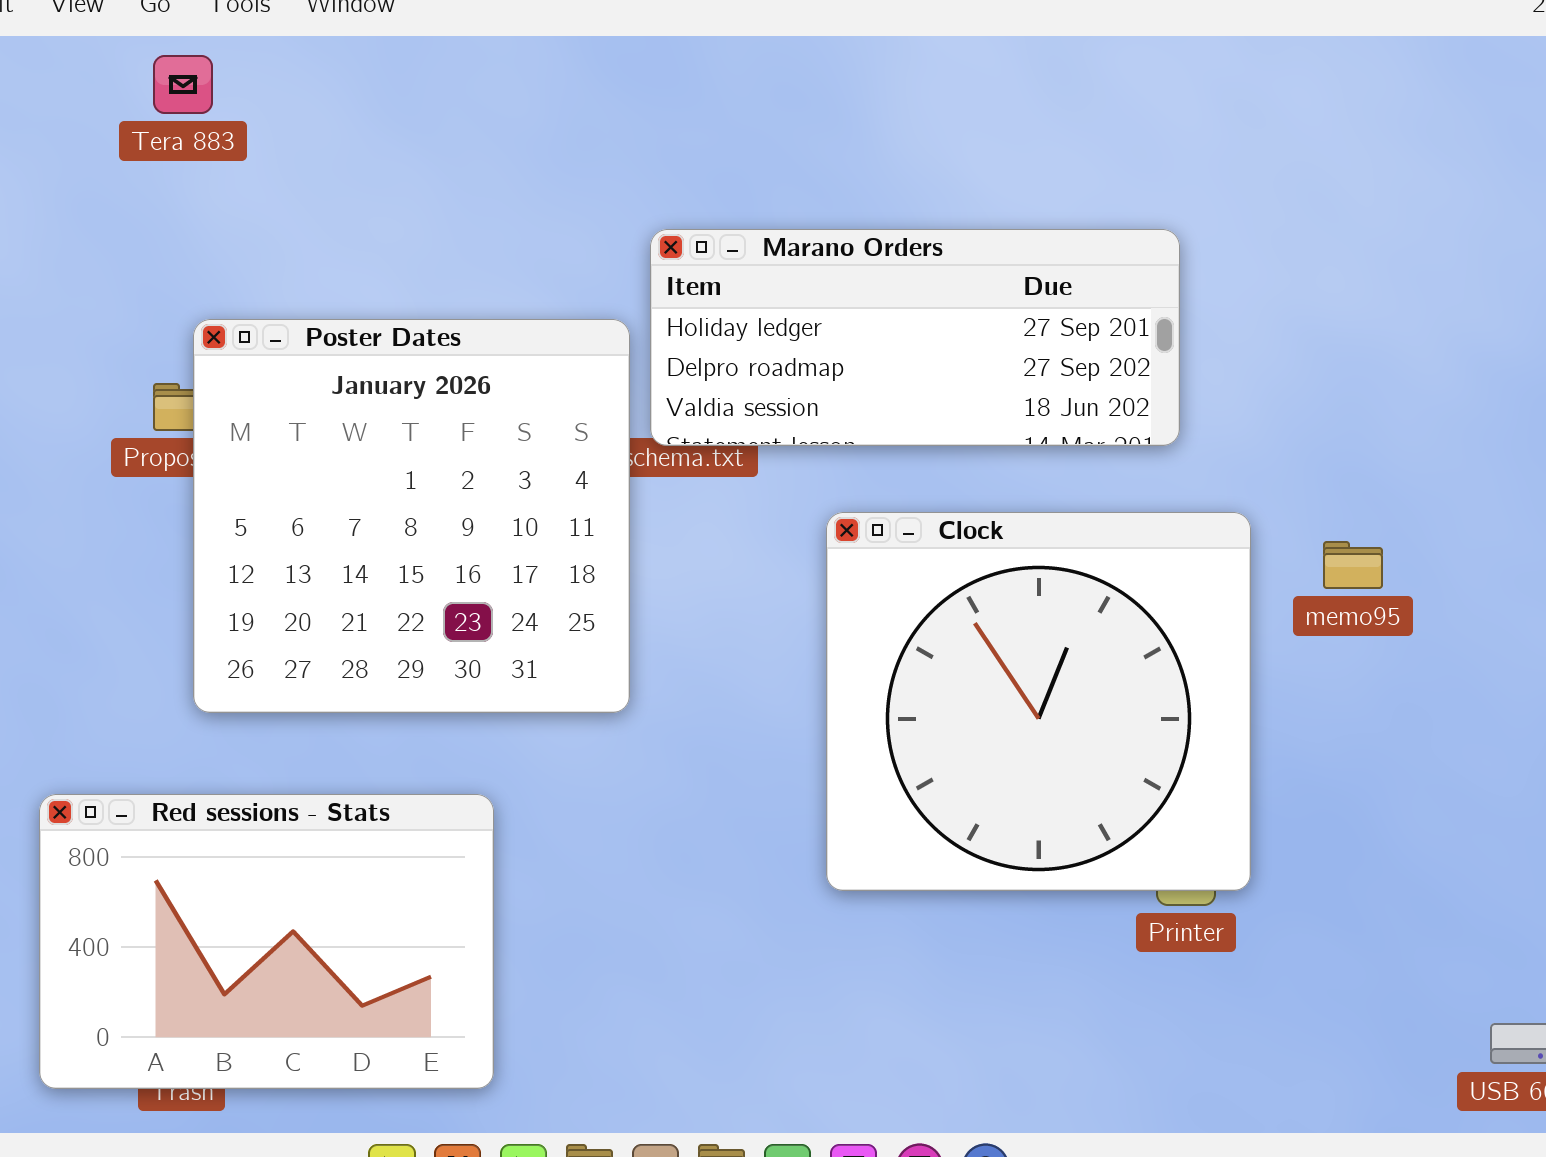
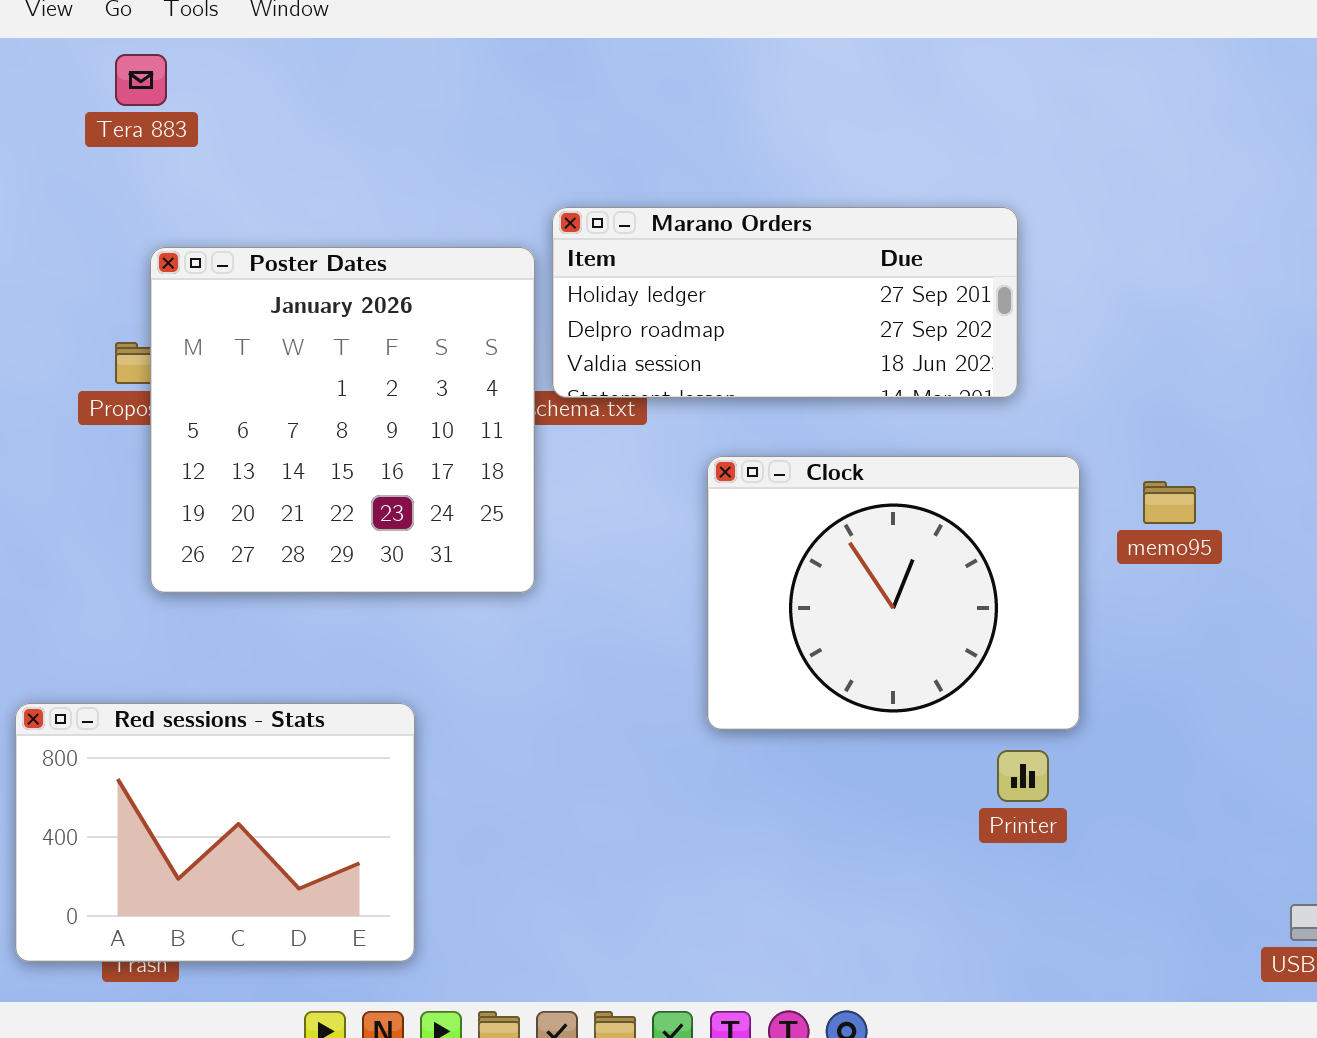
Poster Dates: [193,319,630,713] -> [150,247,535,593], moved
Clock: [826,512,1251,891] -> [707,456,1080,730], resized

